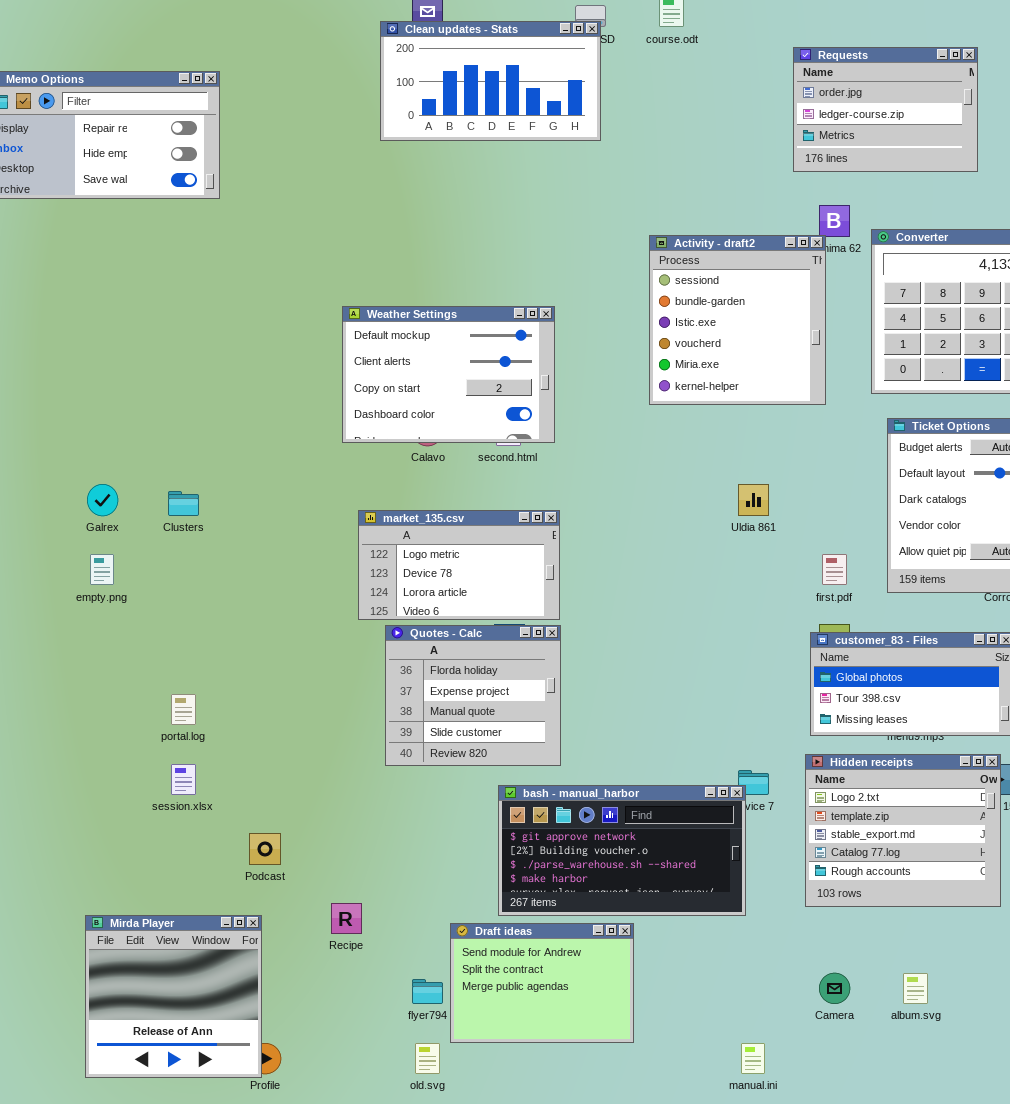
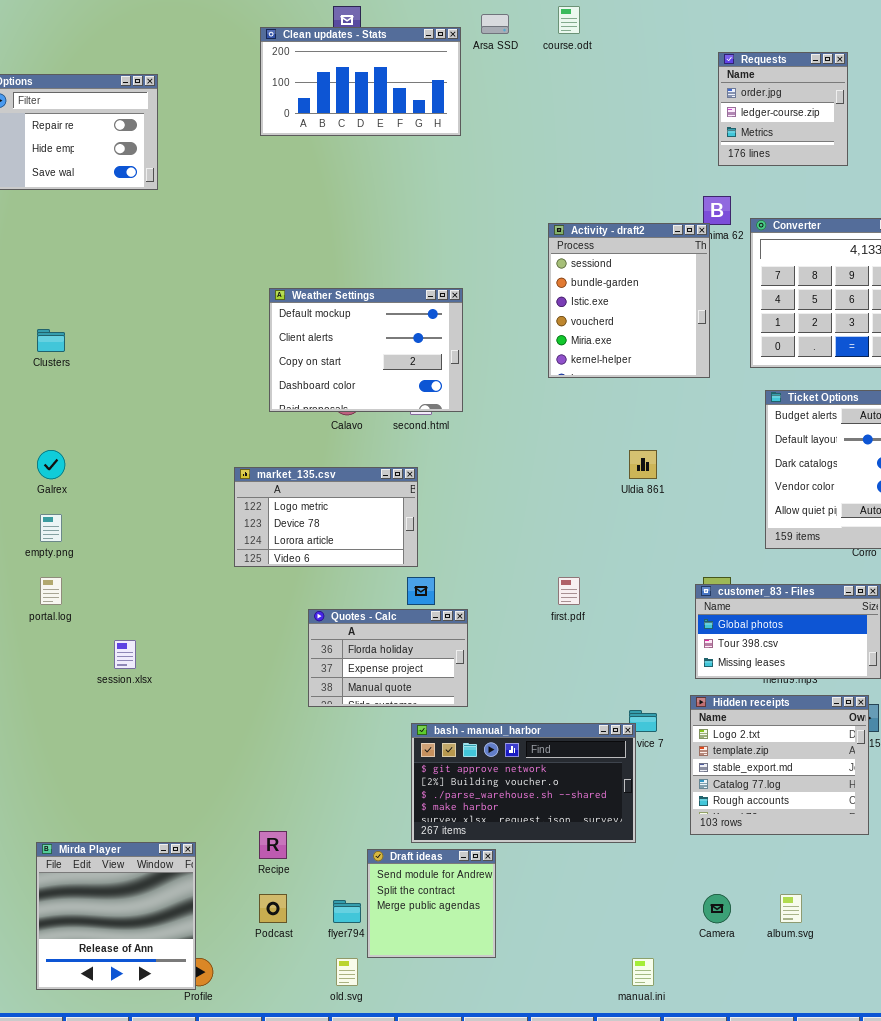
Clean updates - Stats: [380,21,601,141] -> [260,27,461,136], moved
Requests: [793,47,978,172] -> [718,52,848,166], resized
Clusters: [168,491,199,516] -> [37,329,65,352], moved
market_135.csv: [358,510,560,620] -> [234,467,418,567], moved
first.pdf: [822,554,847,585] -> [558,577,580,605], moved
Quotes - Calc: [385,625,561,766] -> [308,609,468,707], resized
portal.log: [171,694,196,725] -> [40,577,62,605], moved
session.xlsx: [171,764,196,795] -> [114,640,136,669], moved
Podcast: [249,833,281,865] -> [259,894,287,923], moved
Draft ideas: [450,923,634,1043] -> [367,849,496,958], resized

